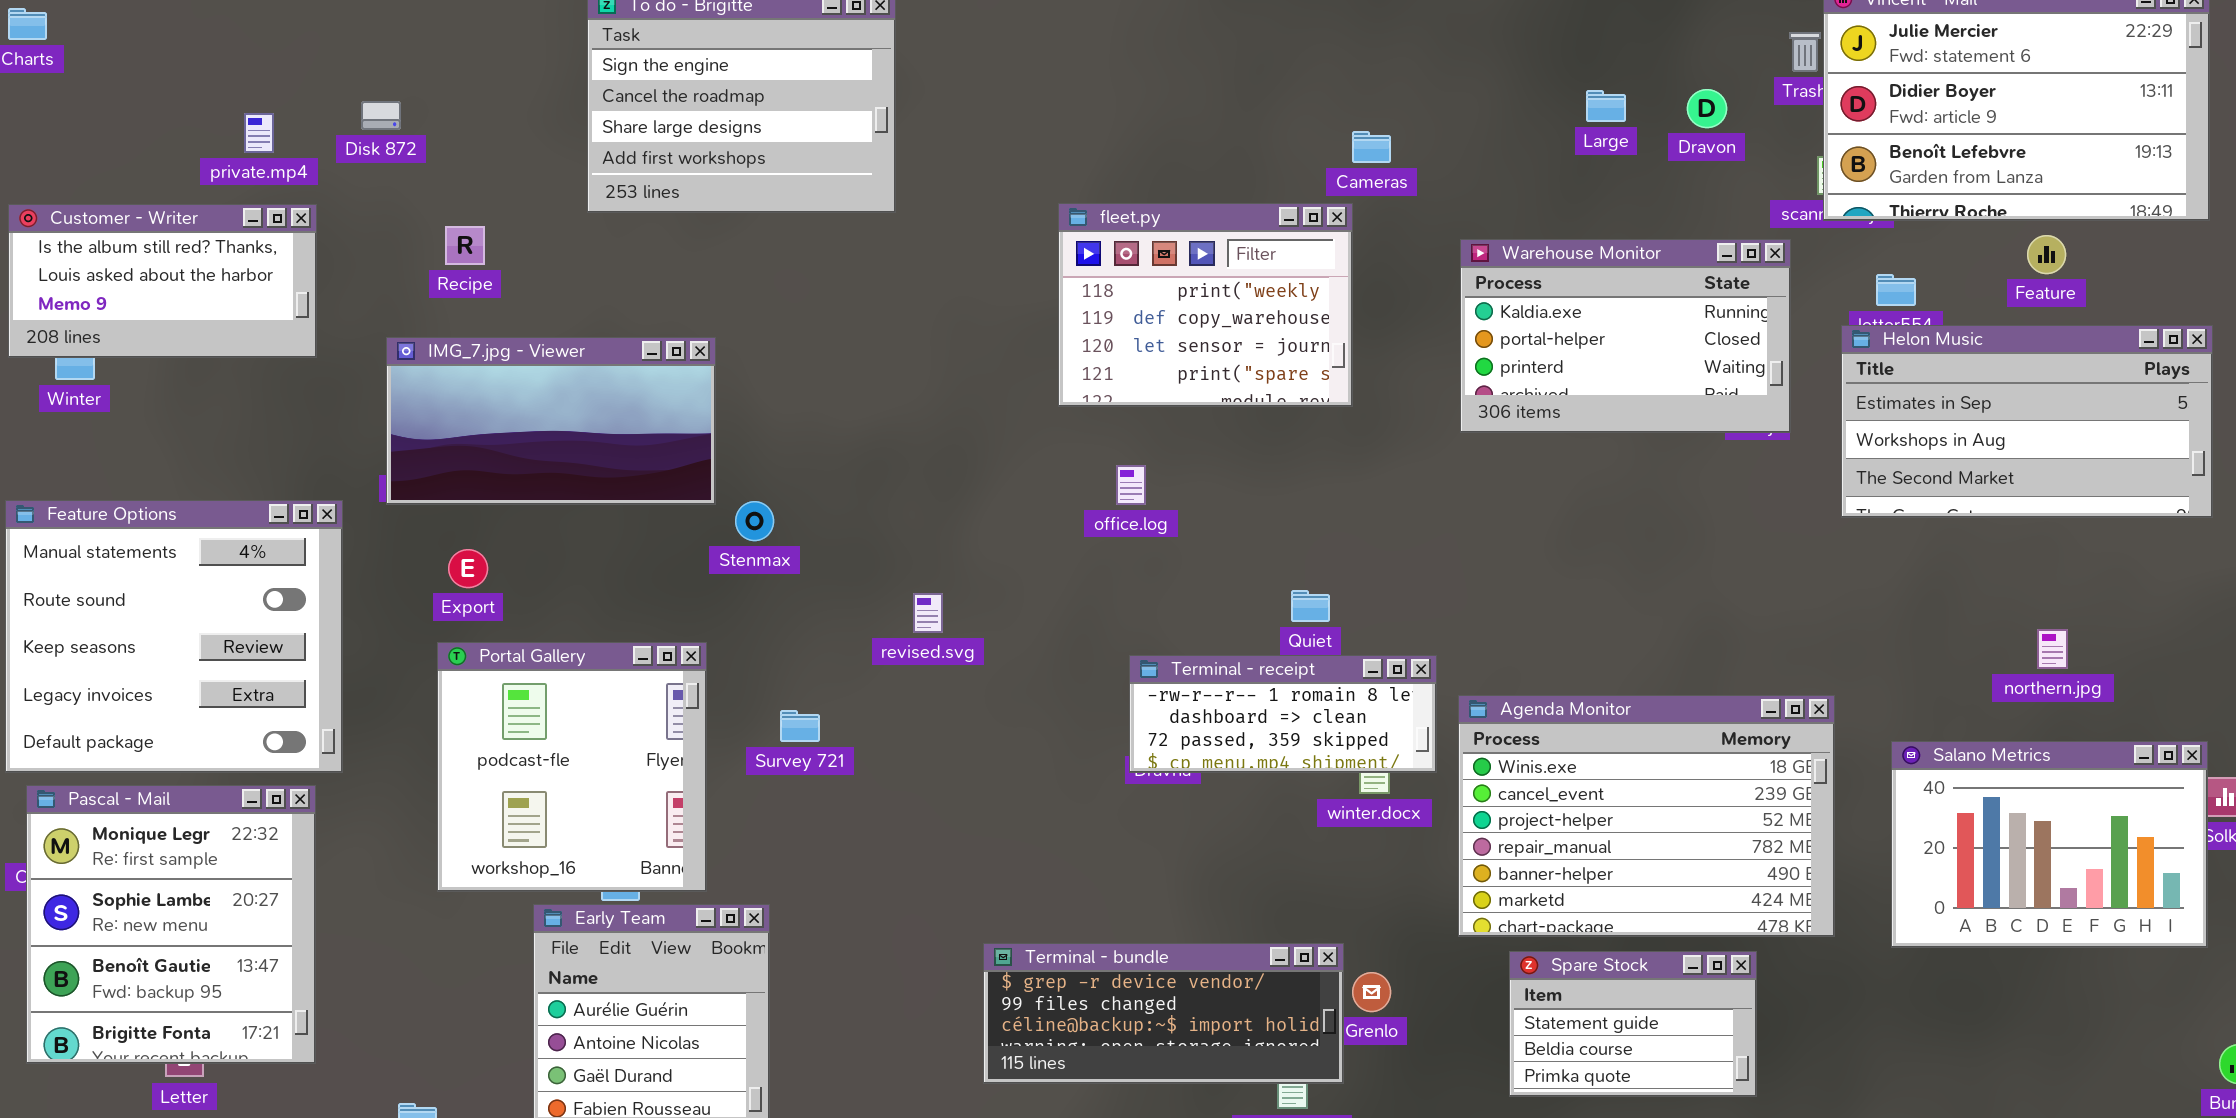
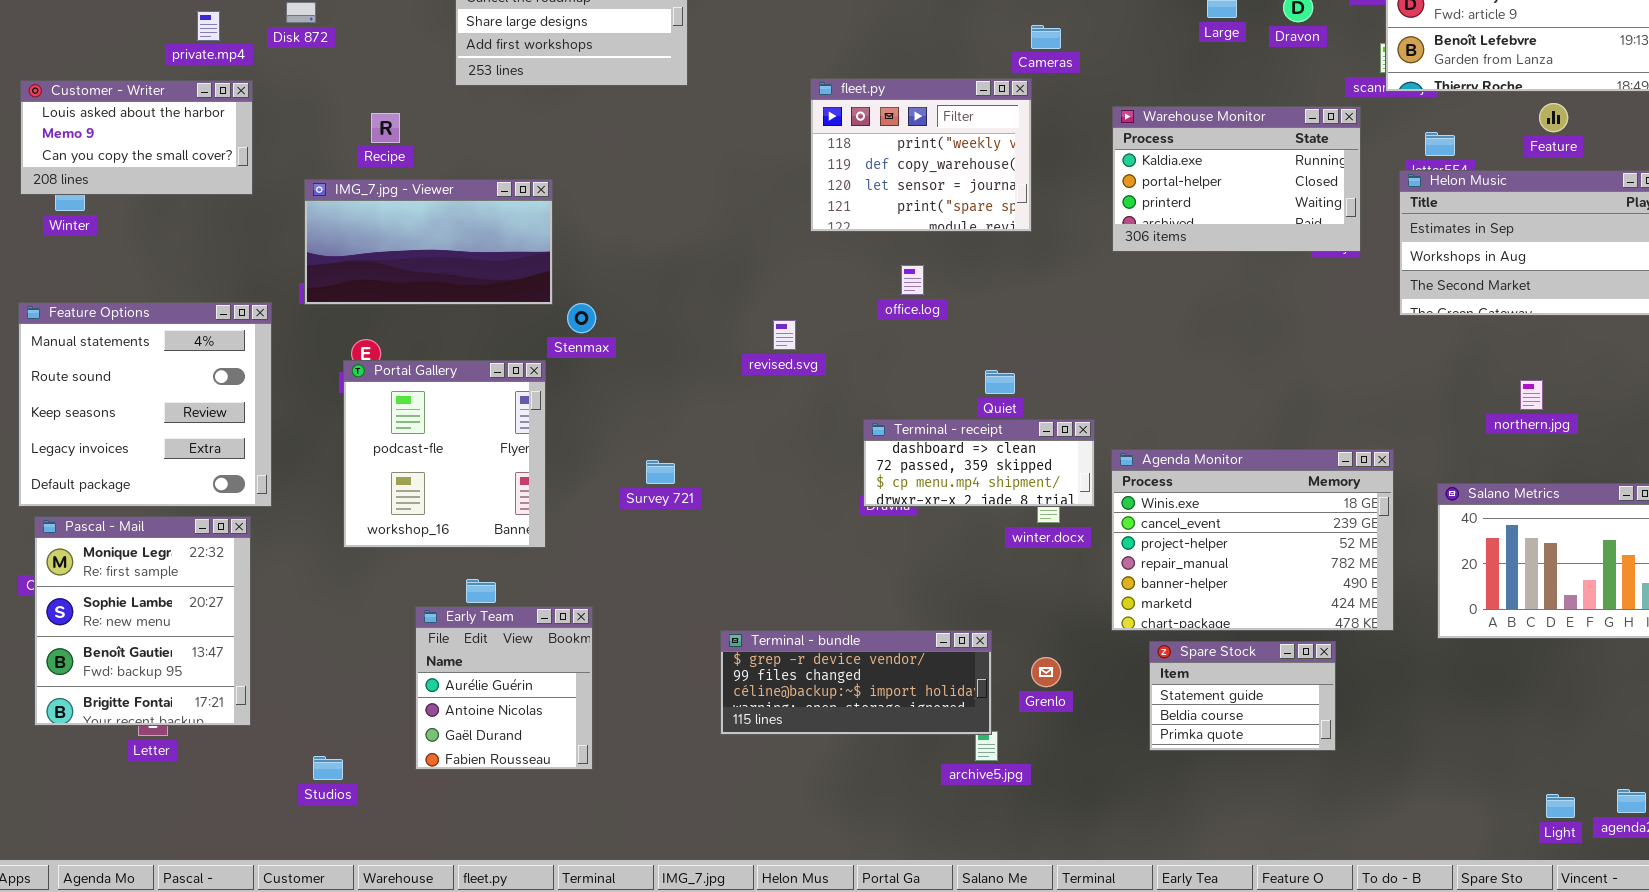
Customer - Writer: [8,204,317,358] -> [20,80,253,195], scrolled down 1 row
Recipe: [445,226,485,265] -> [371,113,400,143], moved
office.log: [1116,465,1146,505] -> [901,265,924,295], moved
revised.svg: [913,593,943,633] -> [773,320,796,350], moved
northern.jpg: [2037,629,2068,669] -> [1520,380,1543,410], moved
Portal Gallery: [437,642,707,892] -> [343,360,546,548], moved
Terminal - receipt: [1129,655,1437,773] -> [863,419,1095,507], scrolled down 1 row
Survey 721: [780,710,820,742] -> [646,460,675,484], moved
Terminal - bundle: [983,943,1344,1084] -> [720,630,992,735], moved

